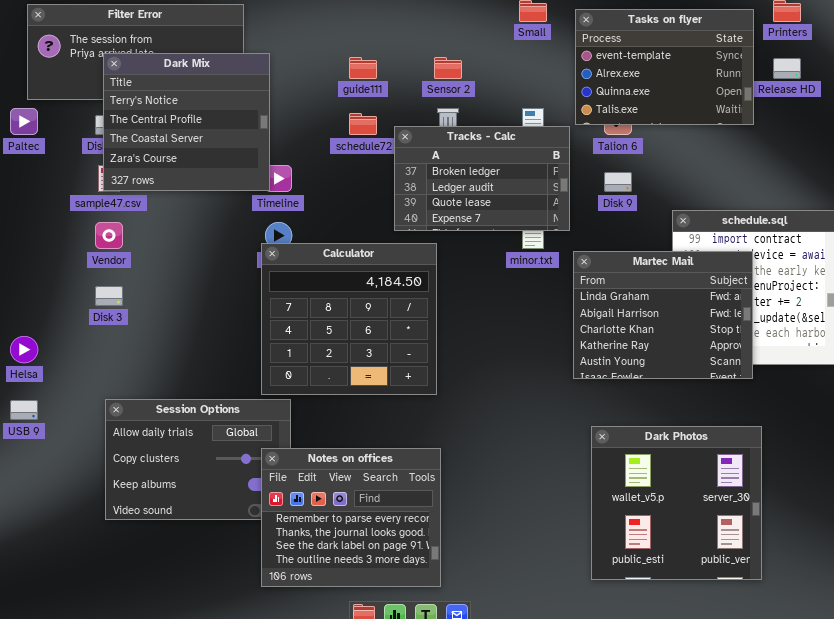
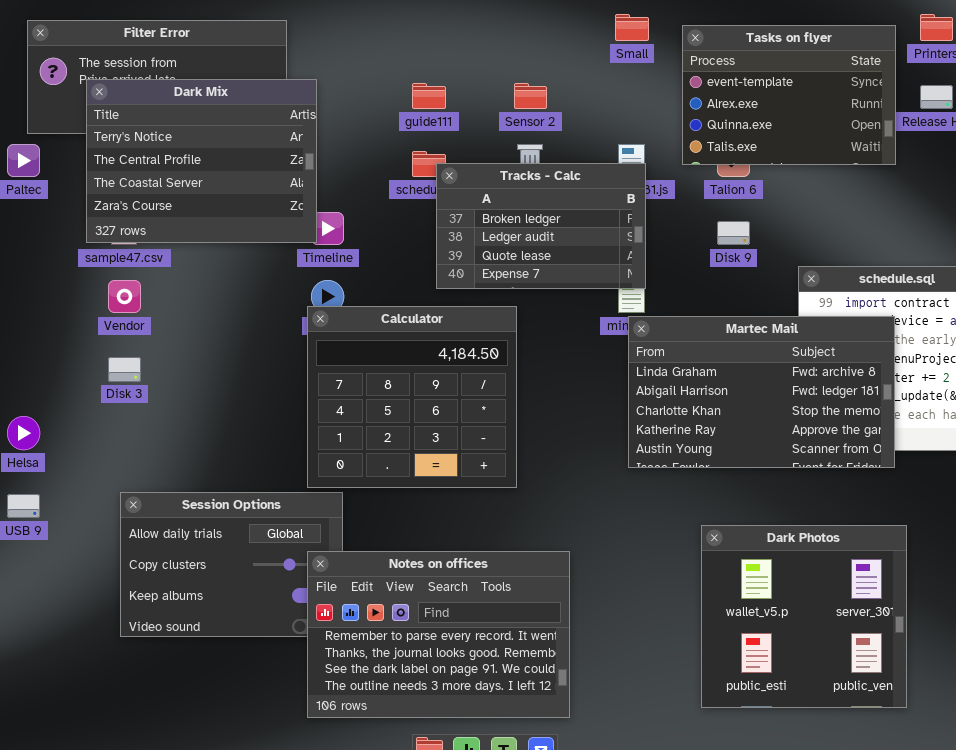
Dark Mix: [103,53,270,191] -> [86,79,317,243], resized
Tracks - Calc: [394,126,570,231] -> [436,163,646,289], moved
Martec Mail: [573,251,753,379] -> [628,316,895,468], resized
Notes on offices: [261,448,441,587] -> [307,551,570,718], resized

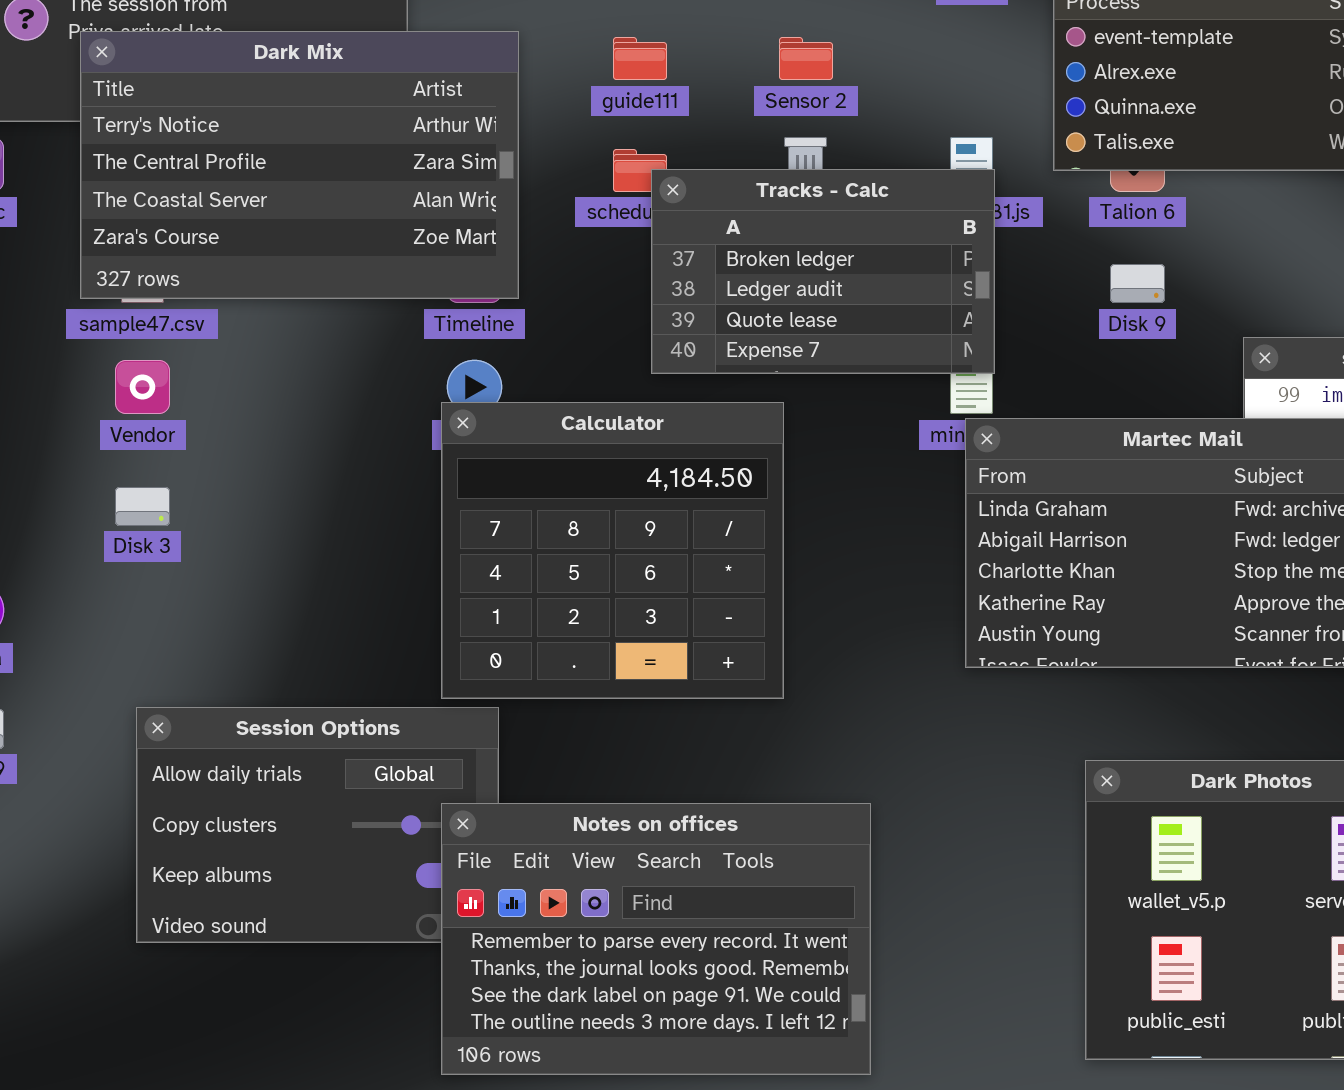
Dark Mix: [86,79,317,243] -> [80,31,519,299], resized

